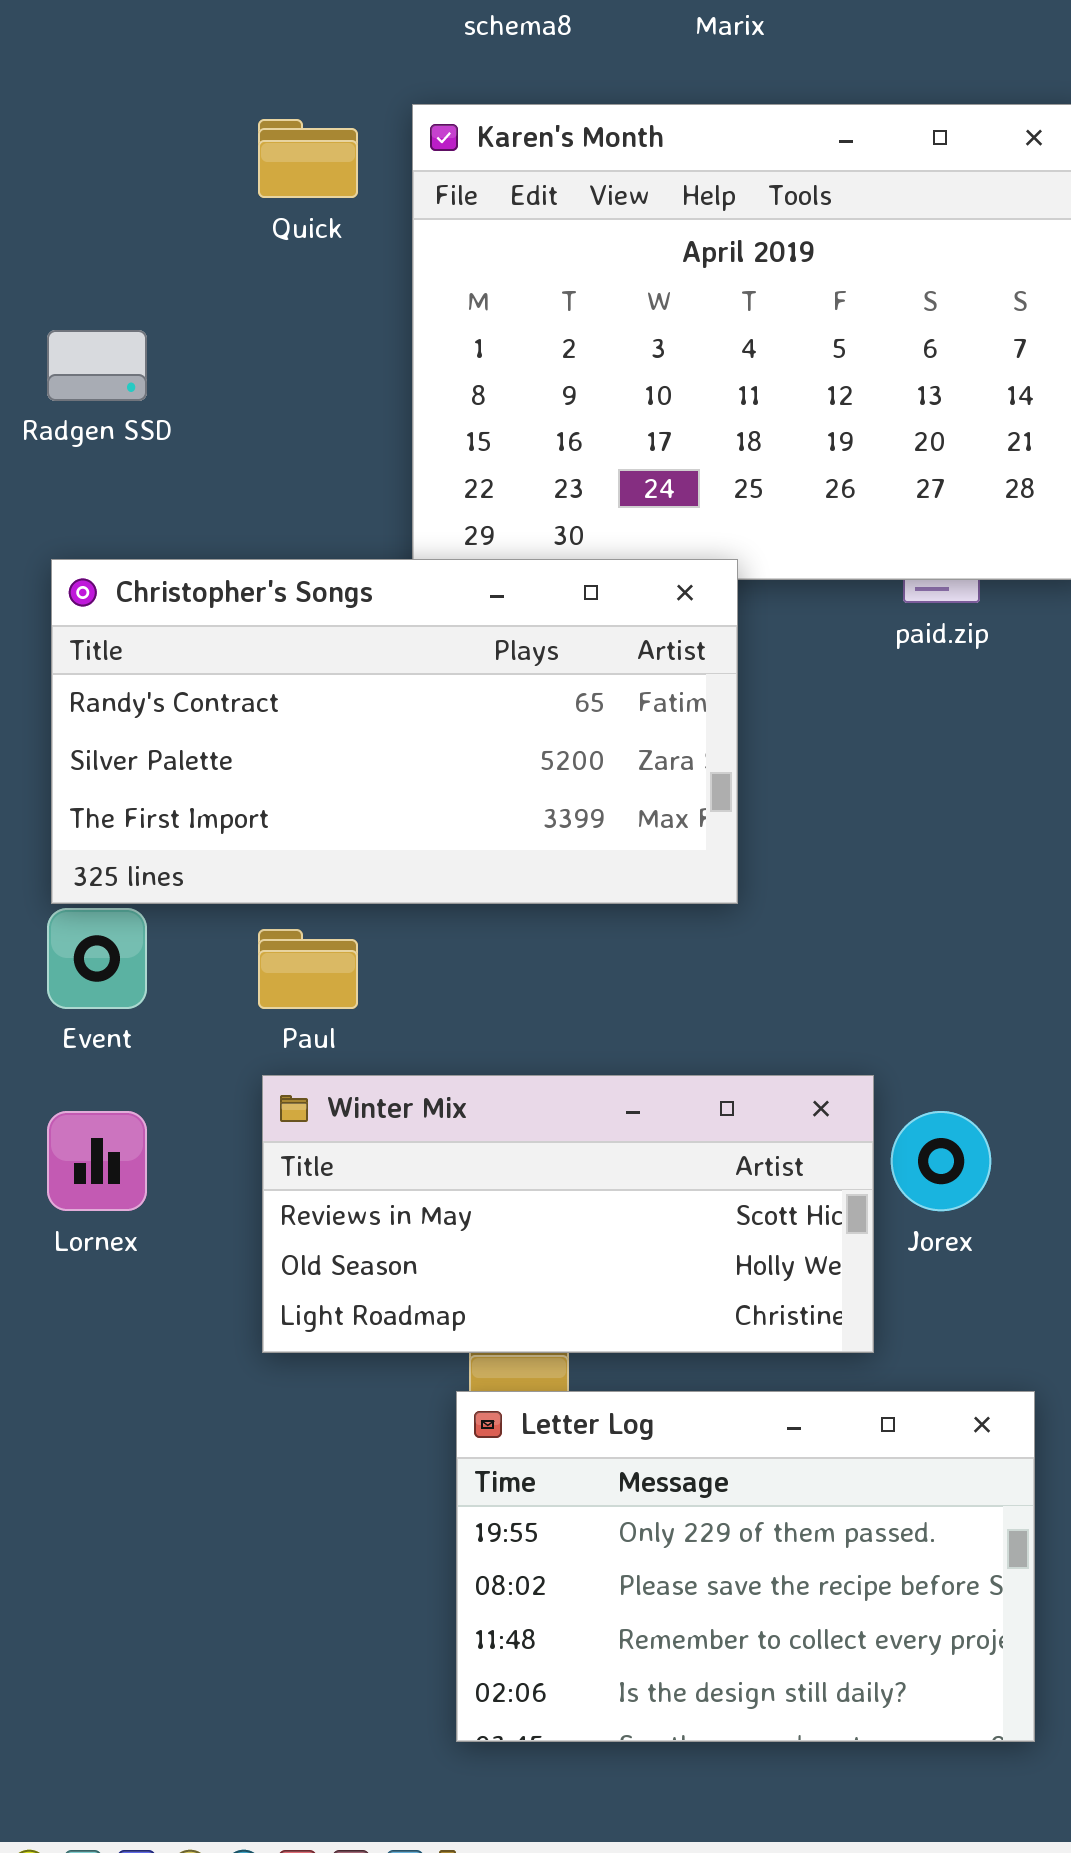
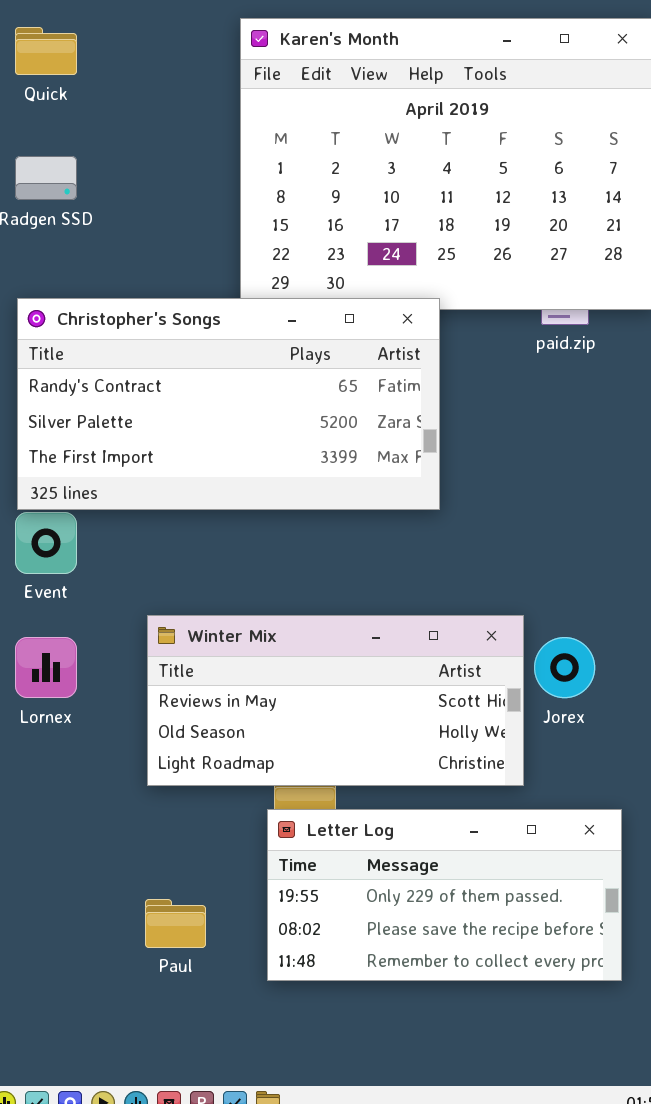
Quick: [258,119,358,198] -> [15,27,77,75], moved
Paul: [258,929,358,1009] -> [145,899,206,948], moved
Letter Log: [456,1391,1035,1742] -> [267,809,622,981], resized

